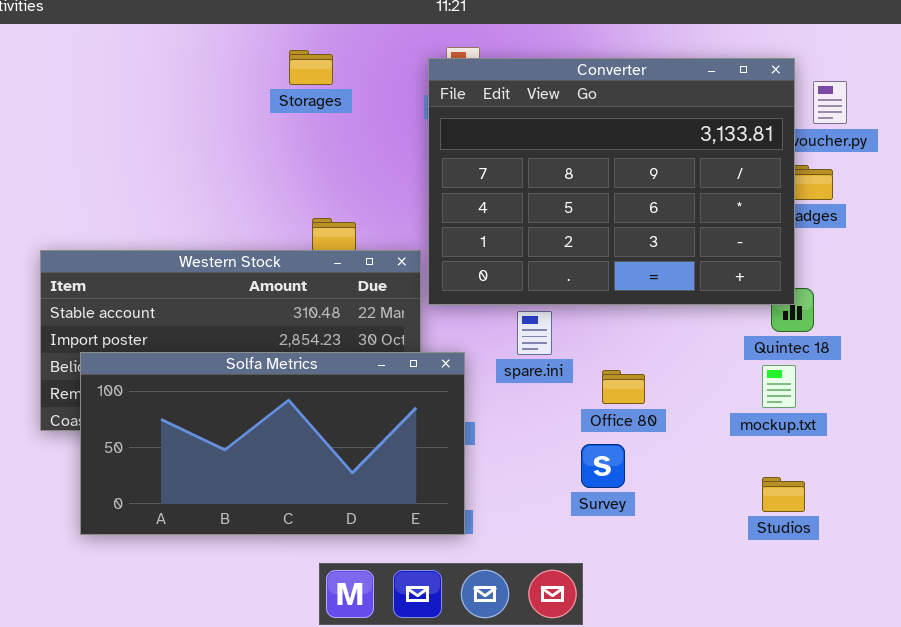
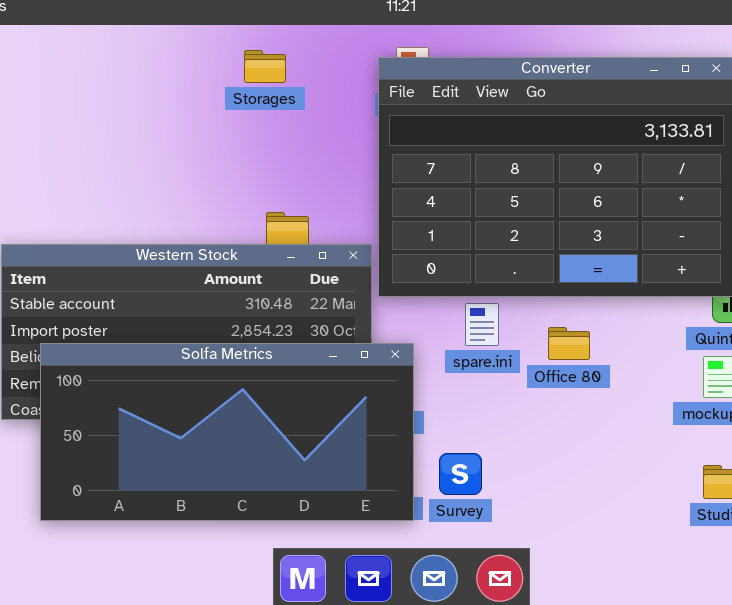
Office 80: [602,370,645,404] -> [548,327,590,360], moved
Survey: [581,444,625,488] -> [439,453,482,495], moved

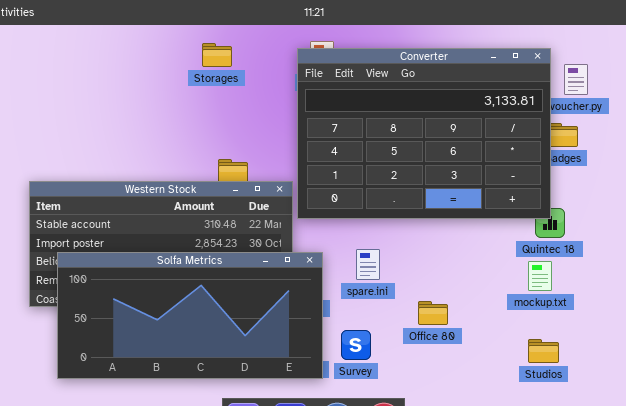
spare.ini: [465,303,499,346] -> [356,249,380,280], moved
Office 80: [548,327,590,360] -> [418,301,448,325], moved

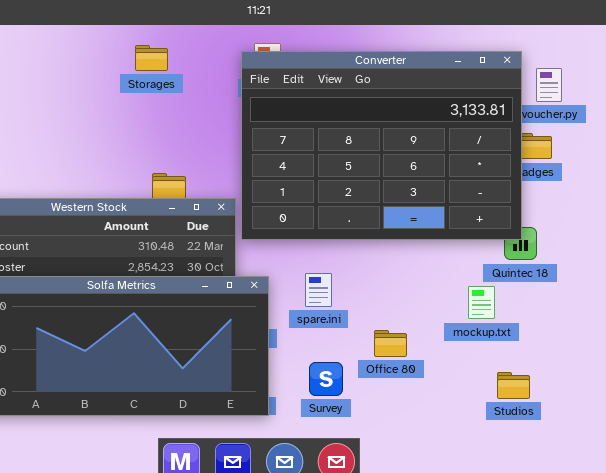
mockup.txt: [528,261,552,291] -> [468,286,495,319], moved
Survey: [341,330,371,360] -> [309,362,343,396], moved

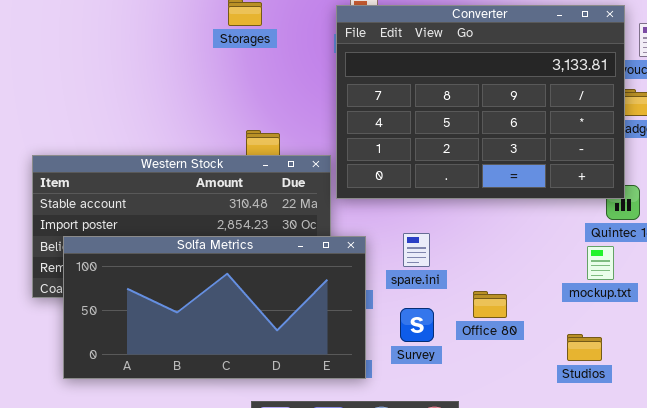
mockup.txt: [468,286,495,319] -> [587,246,614,280], moved
Survey: [309,362,343,396] -> [400,308,434,342], moved
Studios: [497,372,530,399] -> [567,334,602,361], moved

